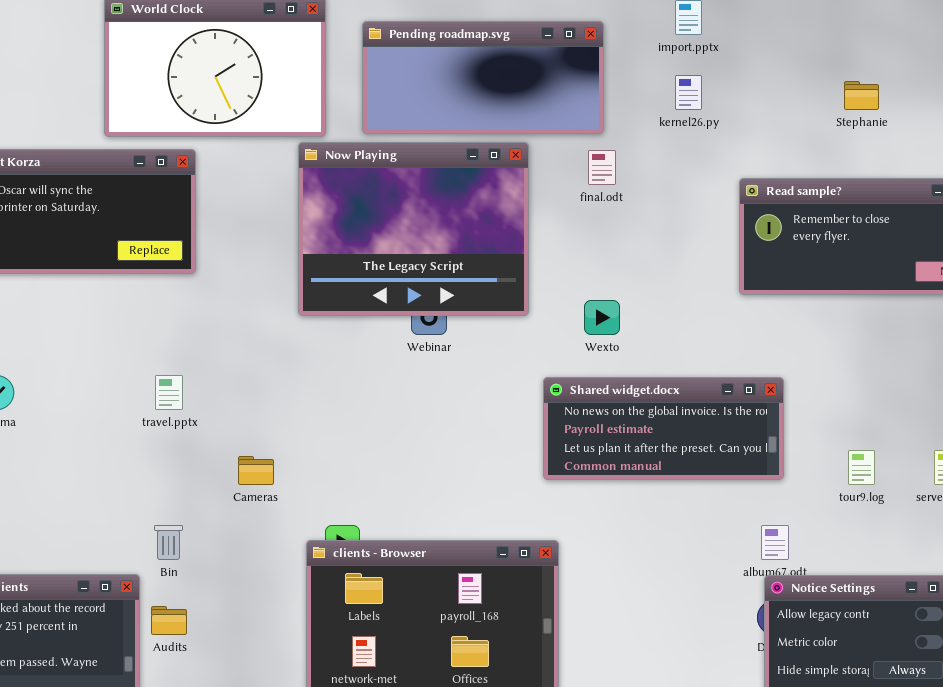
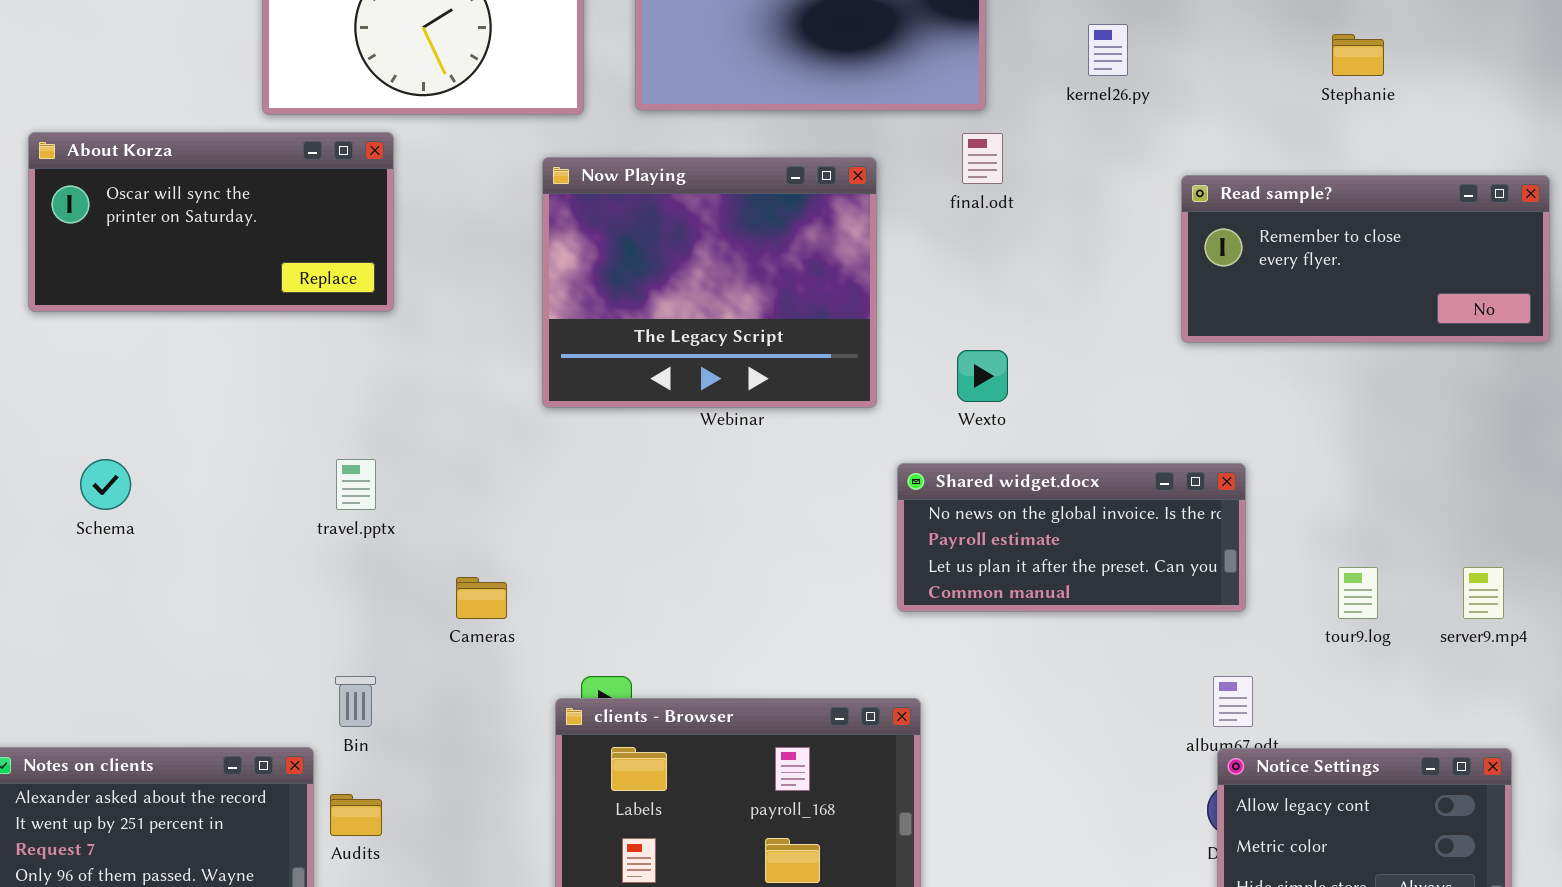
Now Playing: [298,142,529,316] -> [542,157,877,408], moved

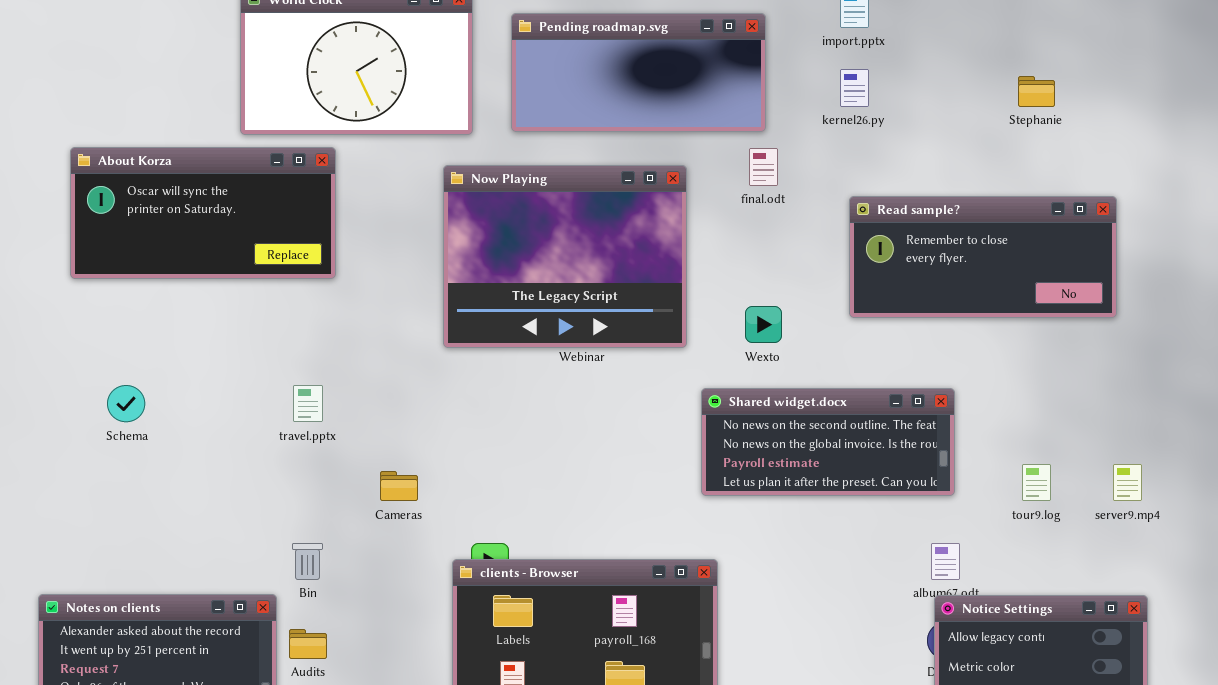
Read sample?: [1181,175,1550,343] -> [849,196,1117,318], moved
Shared widget.docx: [897,463,1246,612] -> [701,388,955,496], scrolled up 1 row

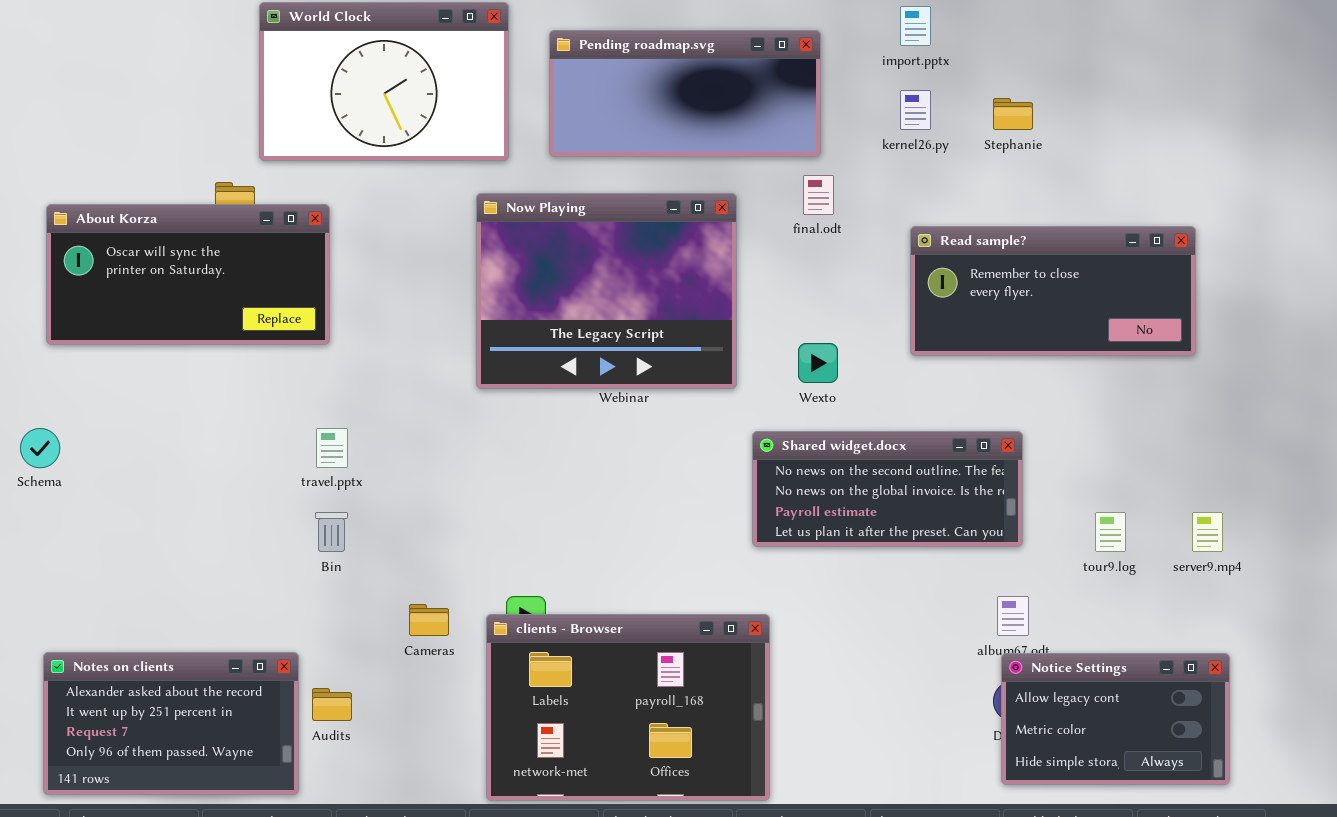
Stephanie: [1018,76,1055,107] -> [993,98,1033,130], moved
About Korza: [70,147,336,279] -> [46,204,330,345], moved
Schema: [107,385,145,422] -> [20,428,60,468], moved
Cameras: [380,471,418,501] -> [409,604,449,636], moved
Bin: [292,543,323,580] -> [315,512,348,552], moved

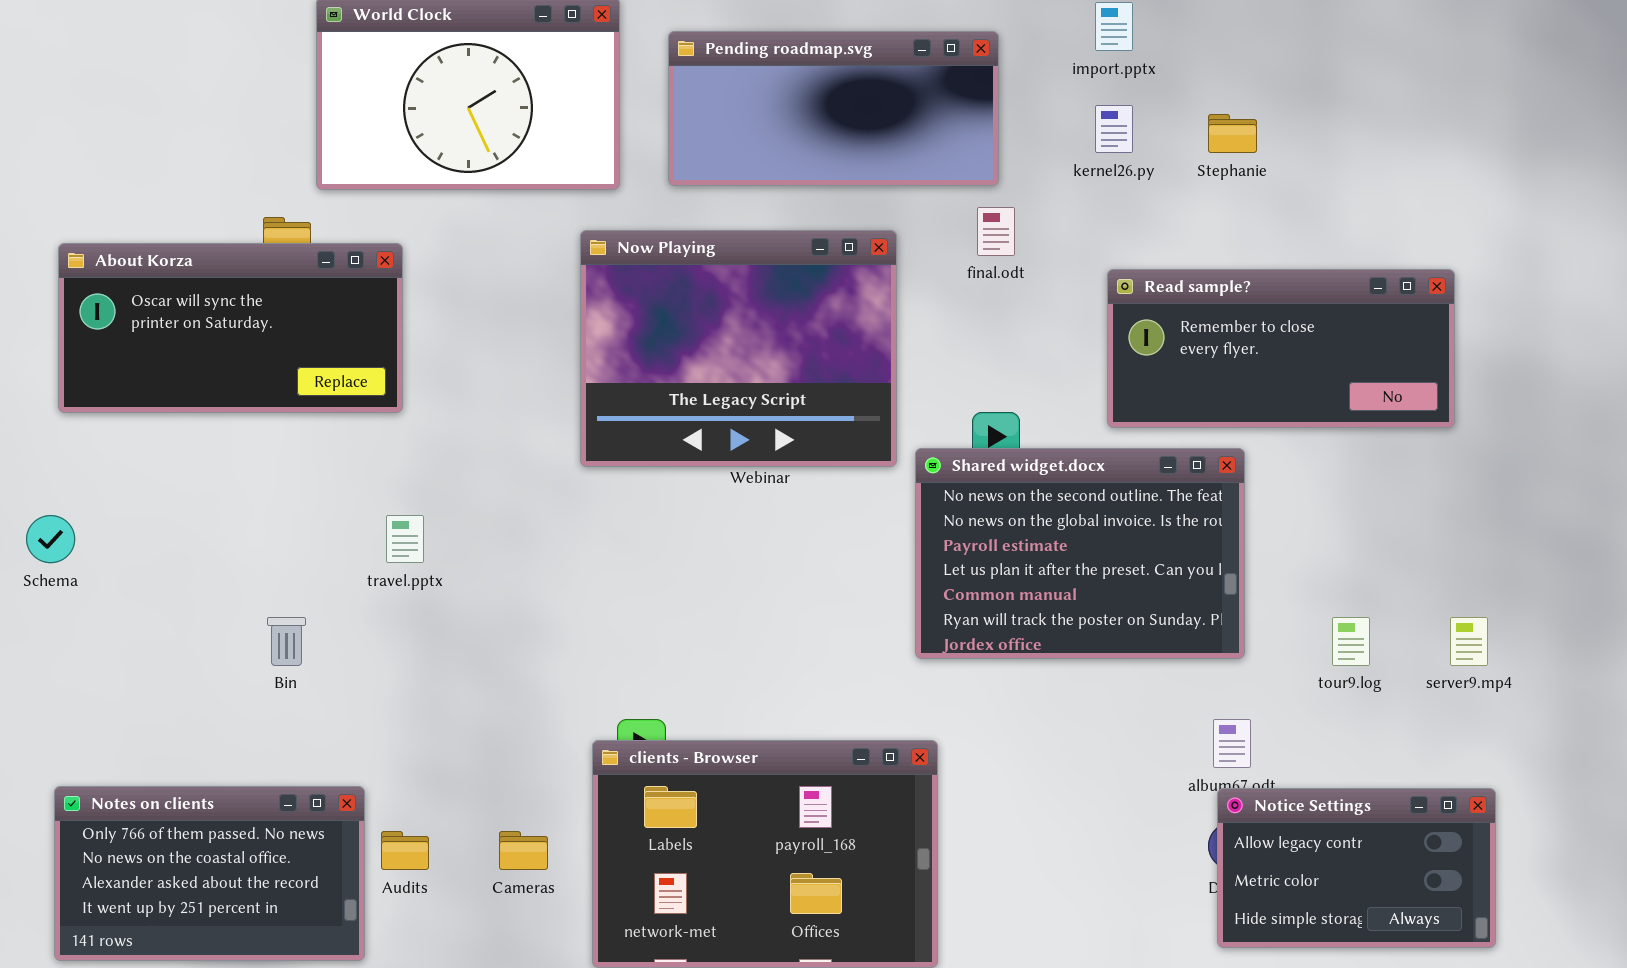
Shared widget.docx: [752,431,1023,547] -> [915,448,1245,659], resized
Bin: [315,512,348,552] -> [267,617,306,666], moved
Cameras: [409,604,449,636] -> [499,831,548,870], moved
Notes on clients: [43,652,299,795] -> [54,786,365,961], scrolled up 2 rows

